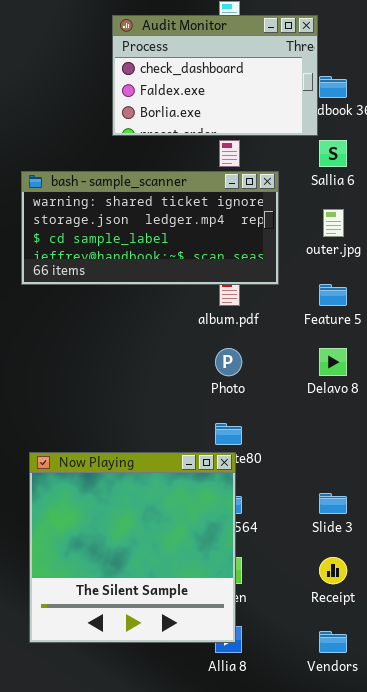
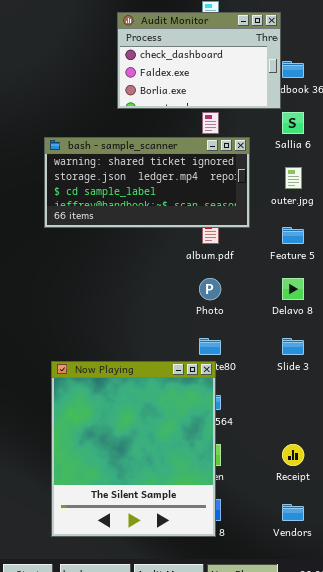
Now Playing: [29,452,236,643] -> [51,361,216,537], resized
Slide 3: [319,493,347,514] -> [282,338,304,355], moved

